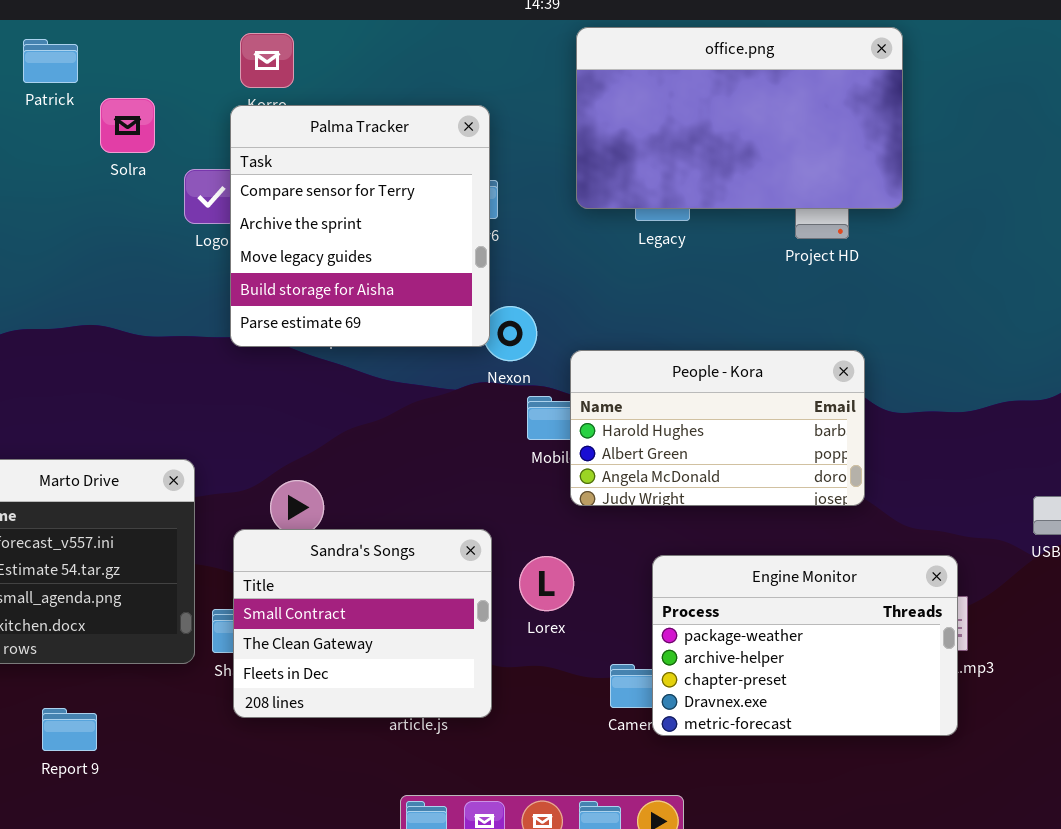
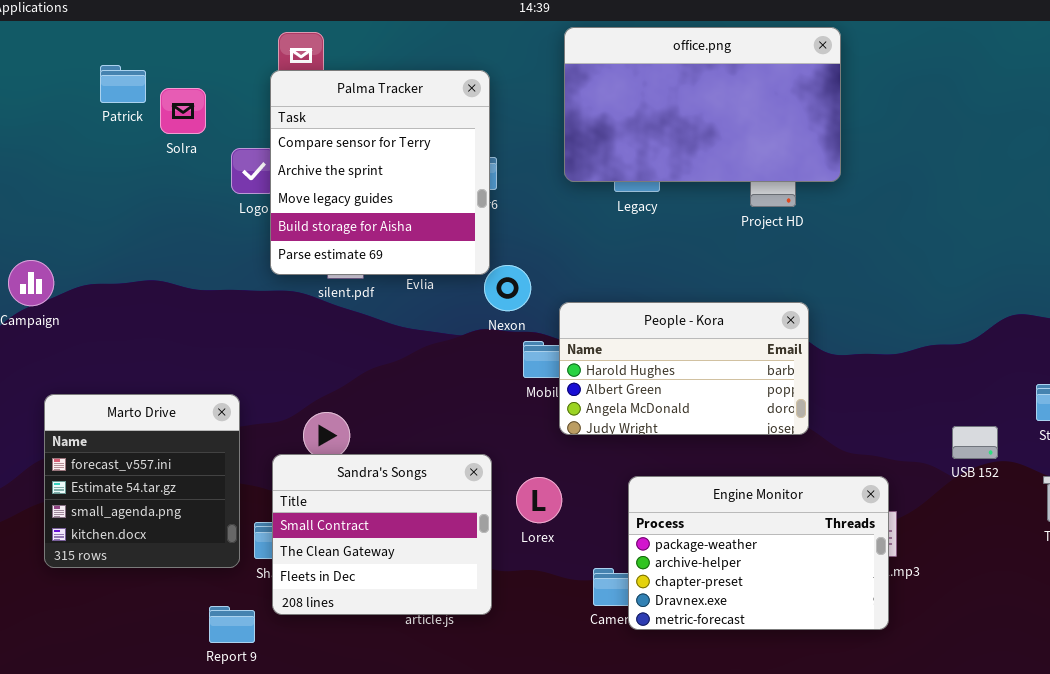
Patrick: [23,39,78,83] -> [100,65,146,103], moved
Palma Tracker: [230,105,490,347] -> [270,70,490,275], moved
Report 9: [42,708,97,751] -> [209,606,255,643], moved

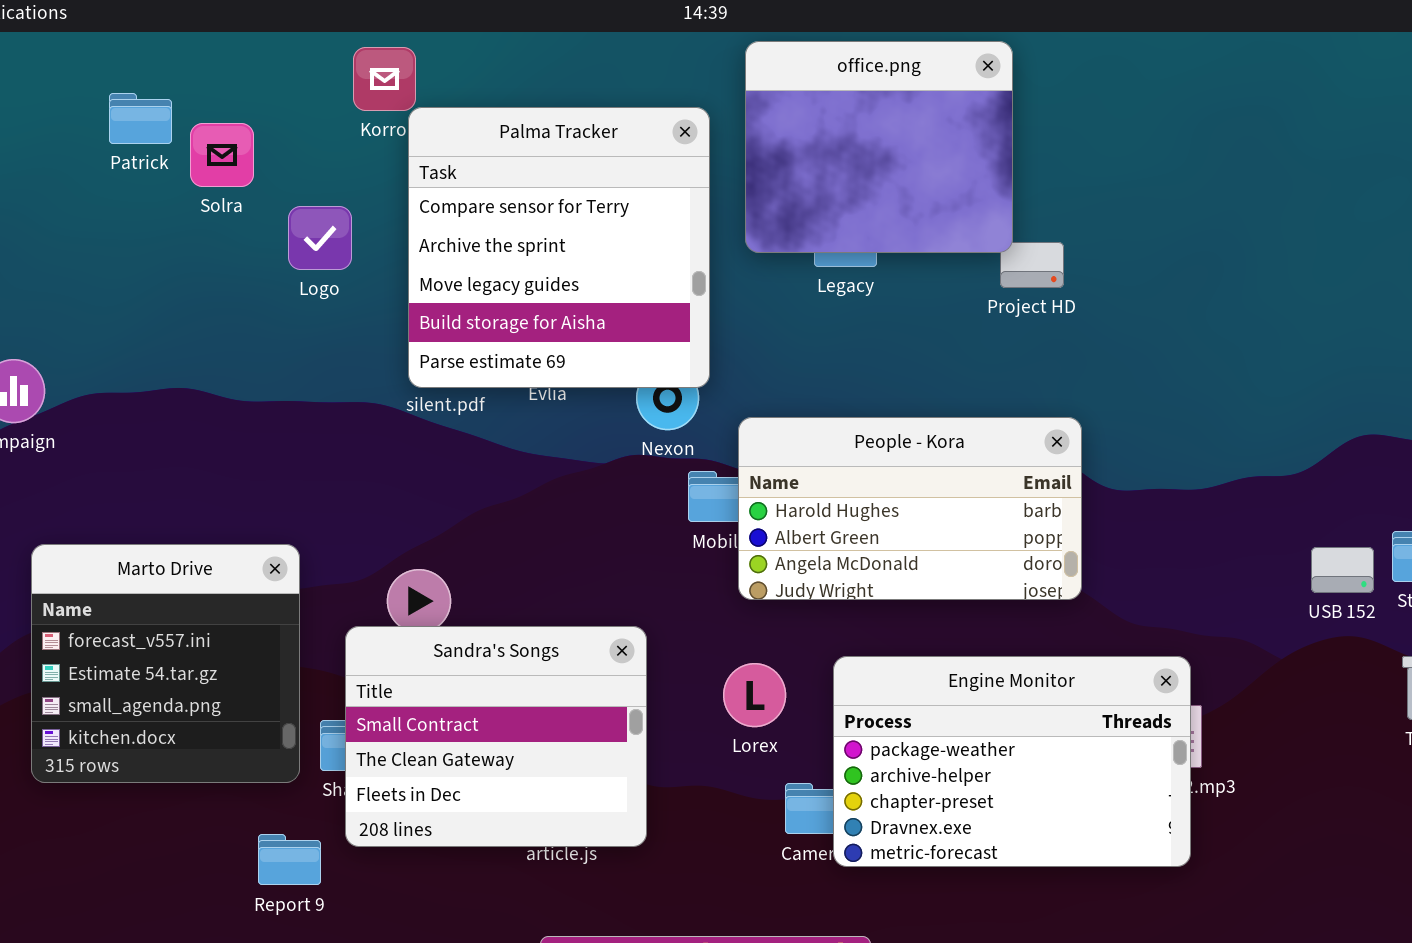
office.png: [564,27,841,182] -> [745,41,1013,253], resized
Palma Tracker: [270,70,490,275] -> [408,107,710,388], moved
USB 152: [952,426,998,459] -> [1311,547,1374,593], moved
Lorex: [516,477,562,523] -> [723,663,786,727], moved

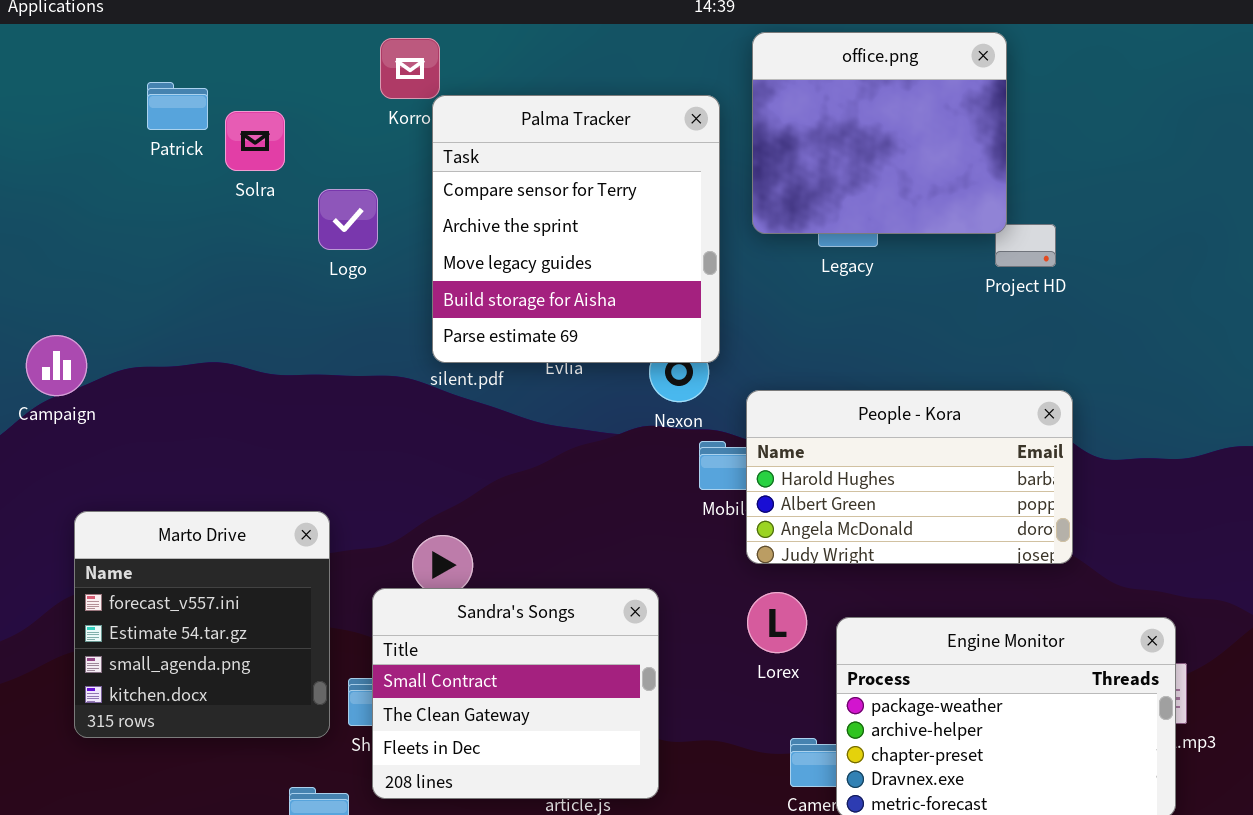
Lorex: [723,663,786,727] -> [747,592,807,653], moved

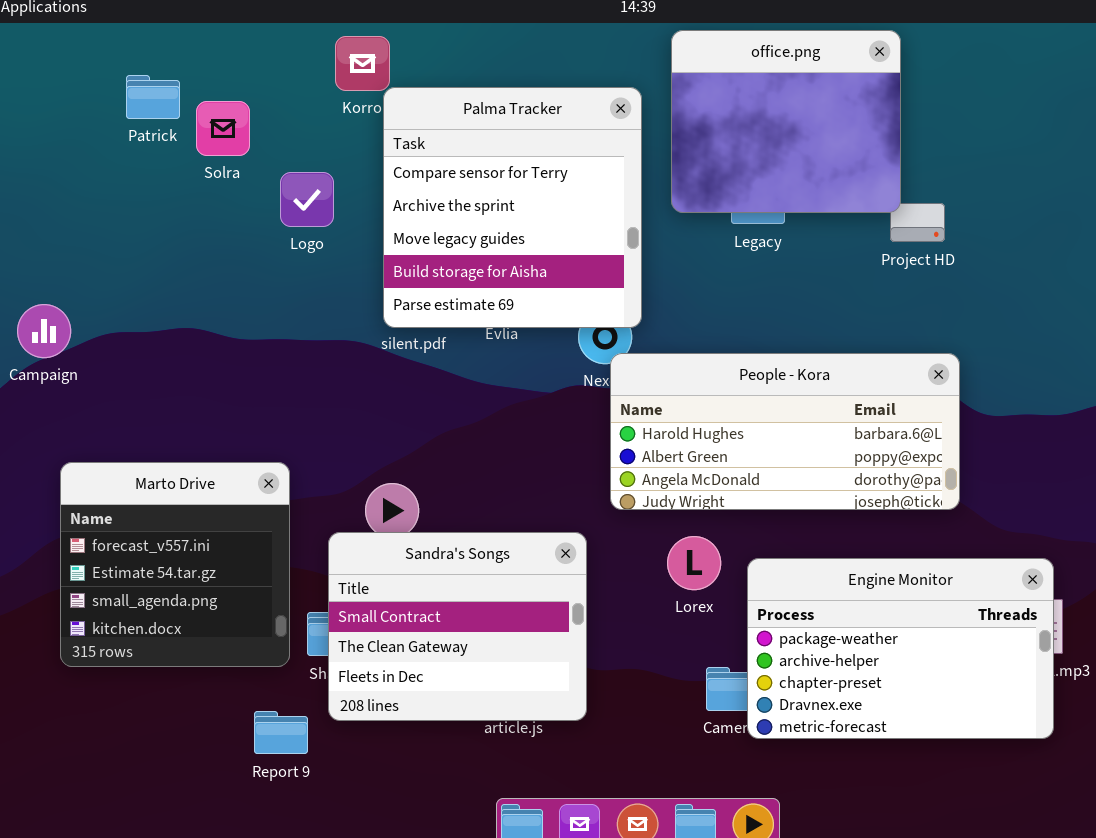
People - Kora: [746,390,1073,564] -> [610,353,960,510], resized

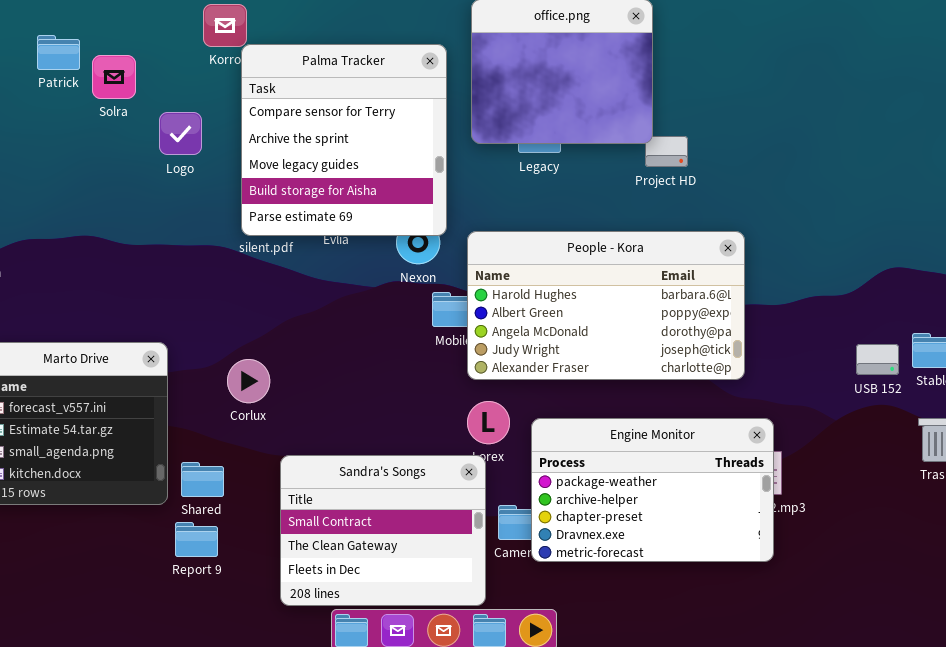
People - Kora: [610,353,960,510] -> [467,231,745,380], moved, resized
Sandra's Songs: [328,532,587,721] -> [280,455,486,606], moved
Report 9: [254,711,308,754] -> [175,522,218,557], moved

